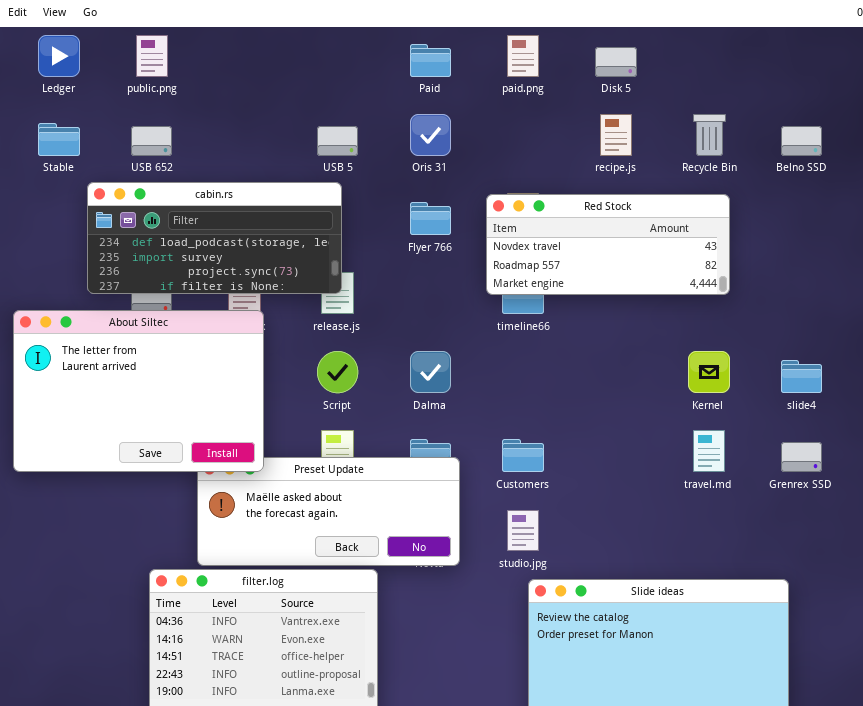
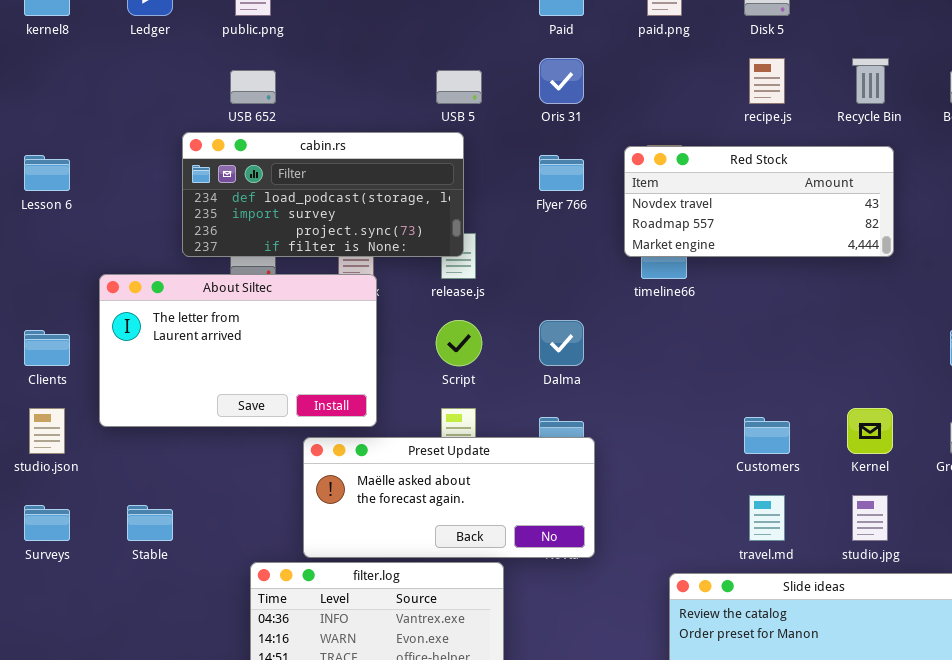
Stable: [38,123,80,156] -> [127,505,173,541], moved
About Siltec: [13,310,264,472] -> [99,274,377,427], resized
Kernel: [688,351,730,393] -> [847,408,893,454], moved
travel.md: [693,430,725,472] -> [749,495,785,541], moved
Customers: [502,439,544,472] -> [744,417,790,454], moved
studio.jpg: [507,510,539,551] -> [852,495,888,541], moved

